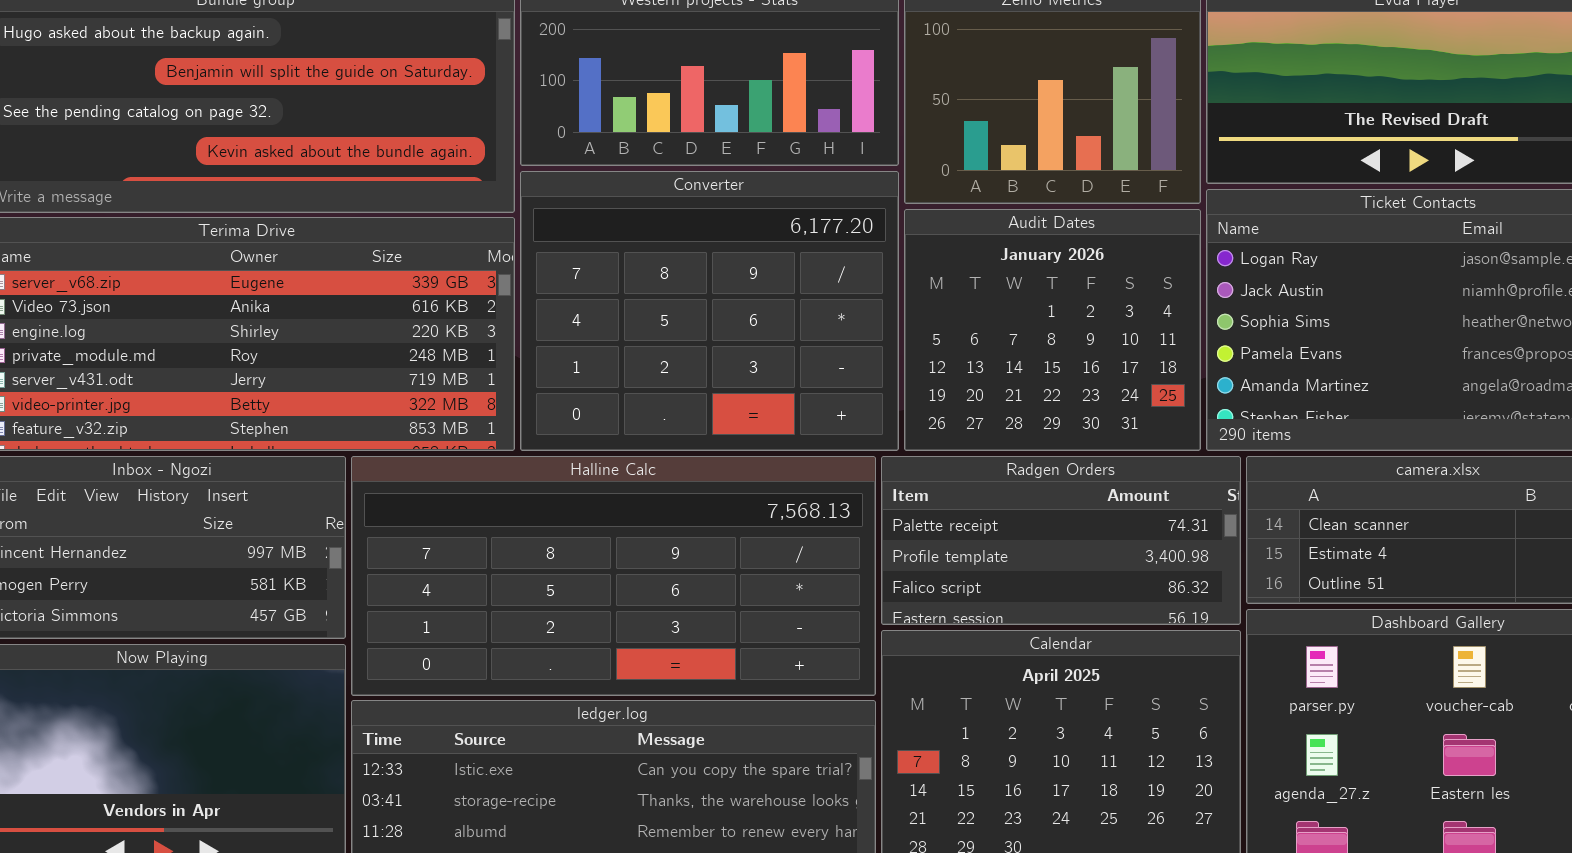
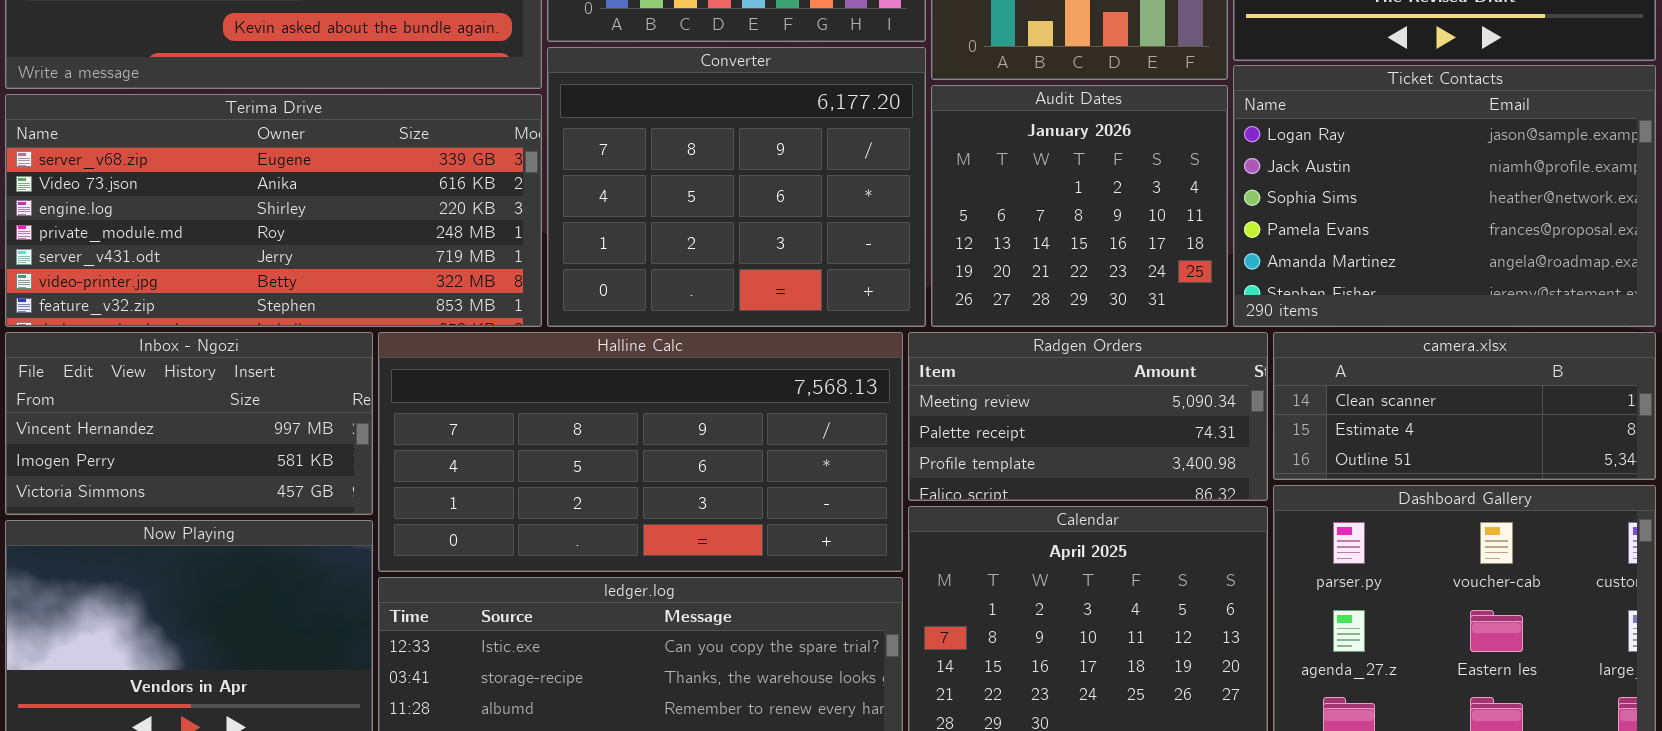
Radgen Orders: [881,456,1241,625] -> [908,332,1268,501], scrolled up 1 row

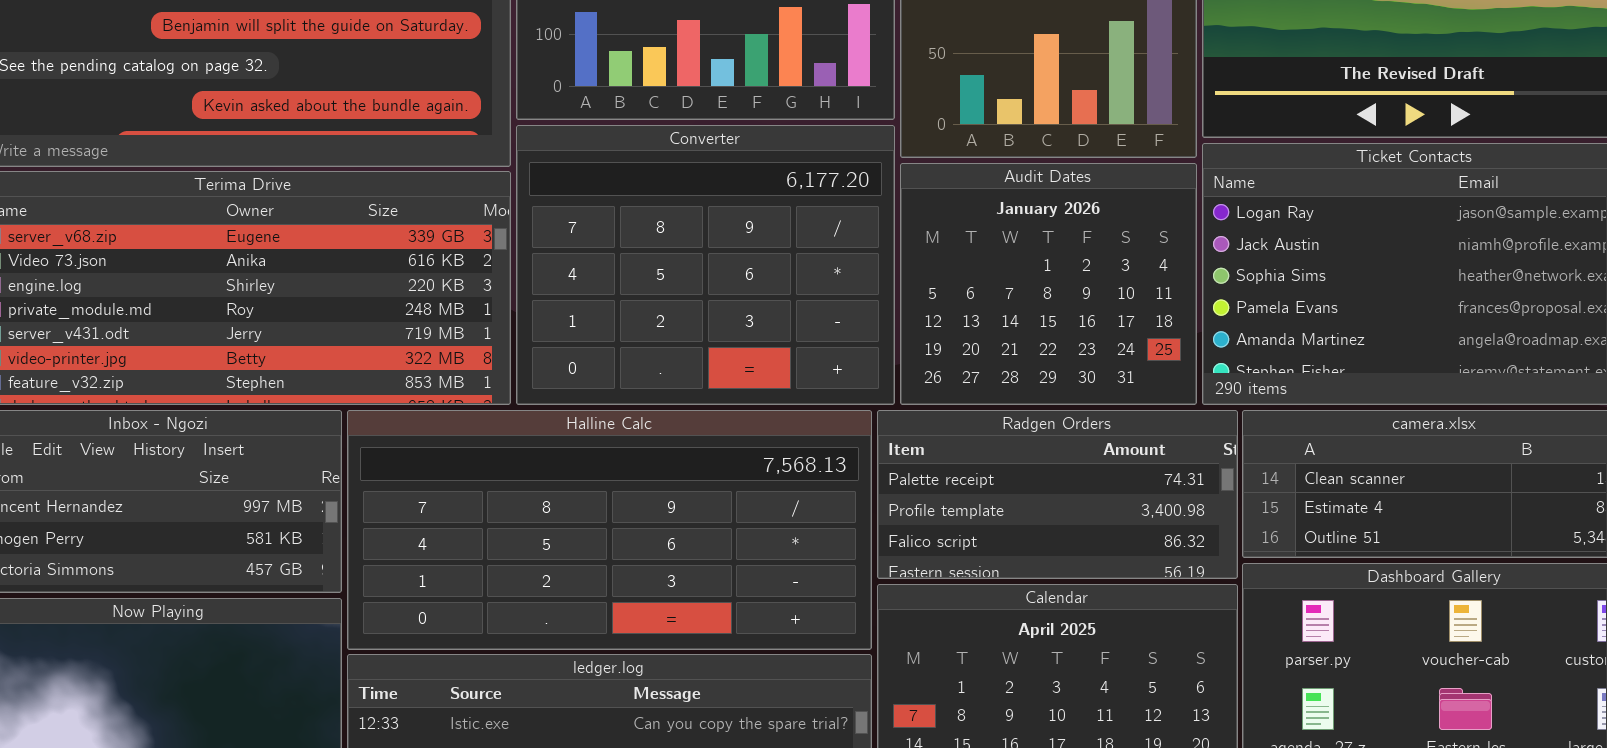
Radgen Orders: [908,332,1268,501] -> [877,410,1238,579], scrolled down 1 row

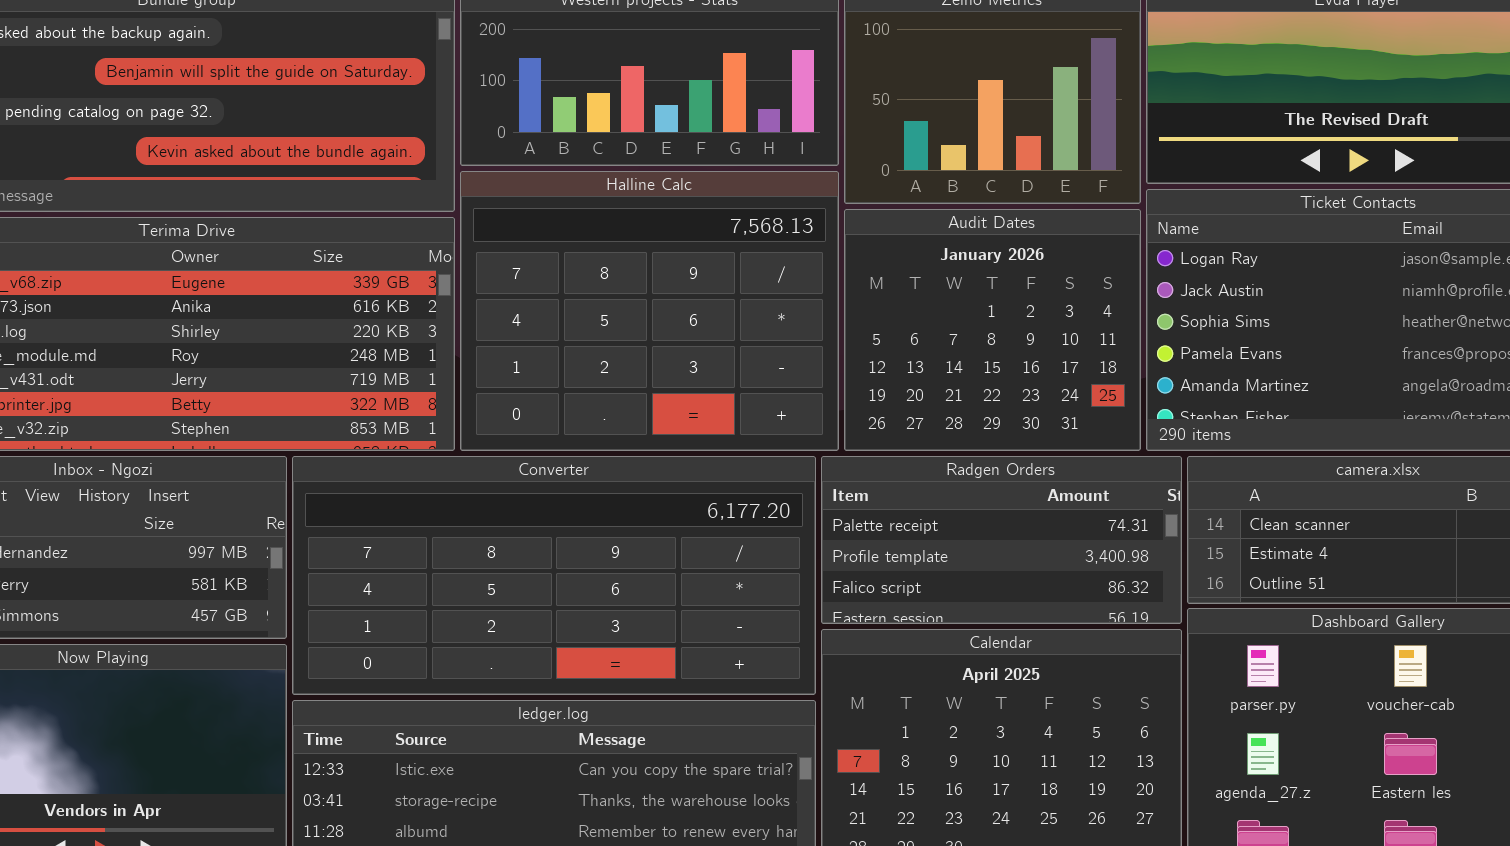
Converter: [516,125,895,405] -> [292,456,816,695], moved, resized
Halline Calc: [347,410,872,650] -> [460,171,839,451], moved, resized

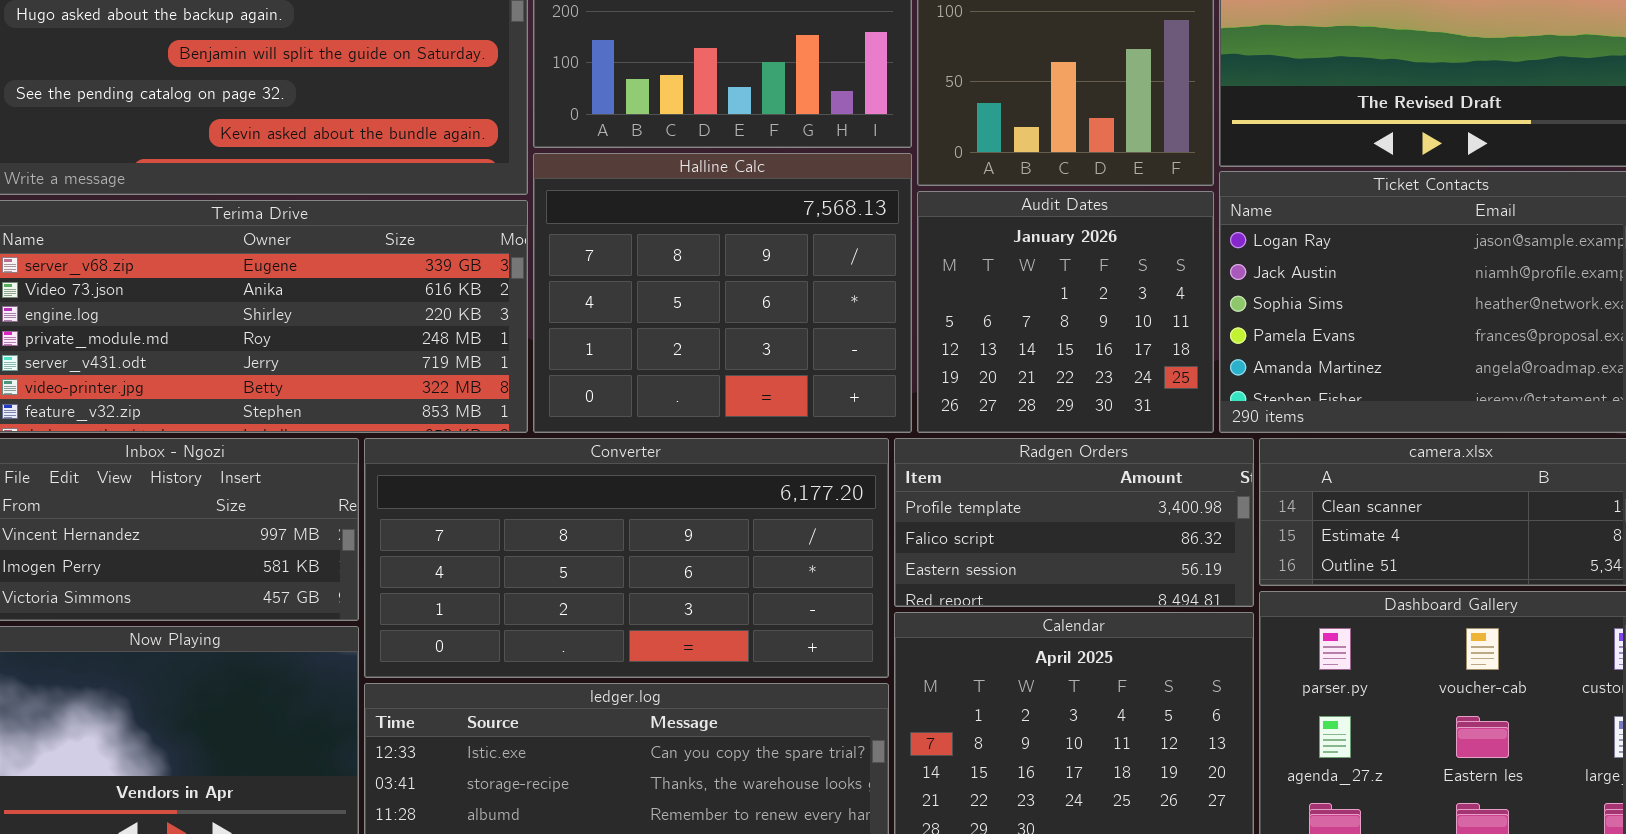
Radgen Orders: [821,456,1182,624] -> [894,438,1254,607], scrolled down 1 row

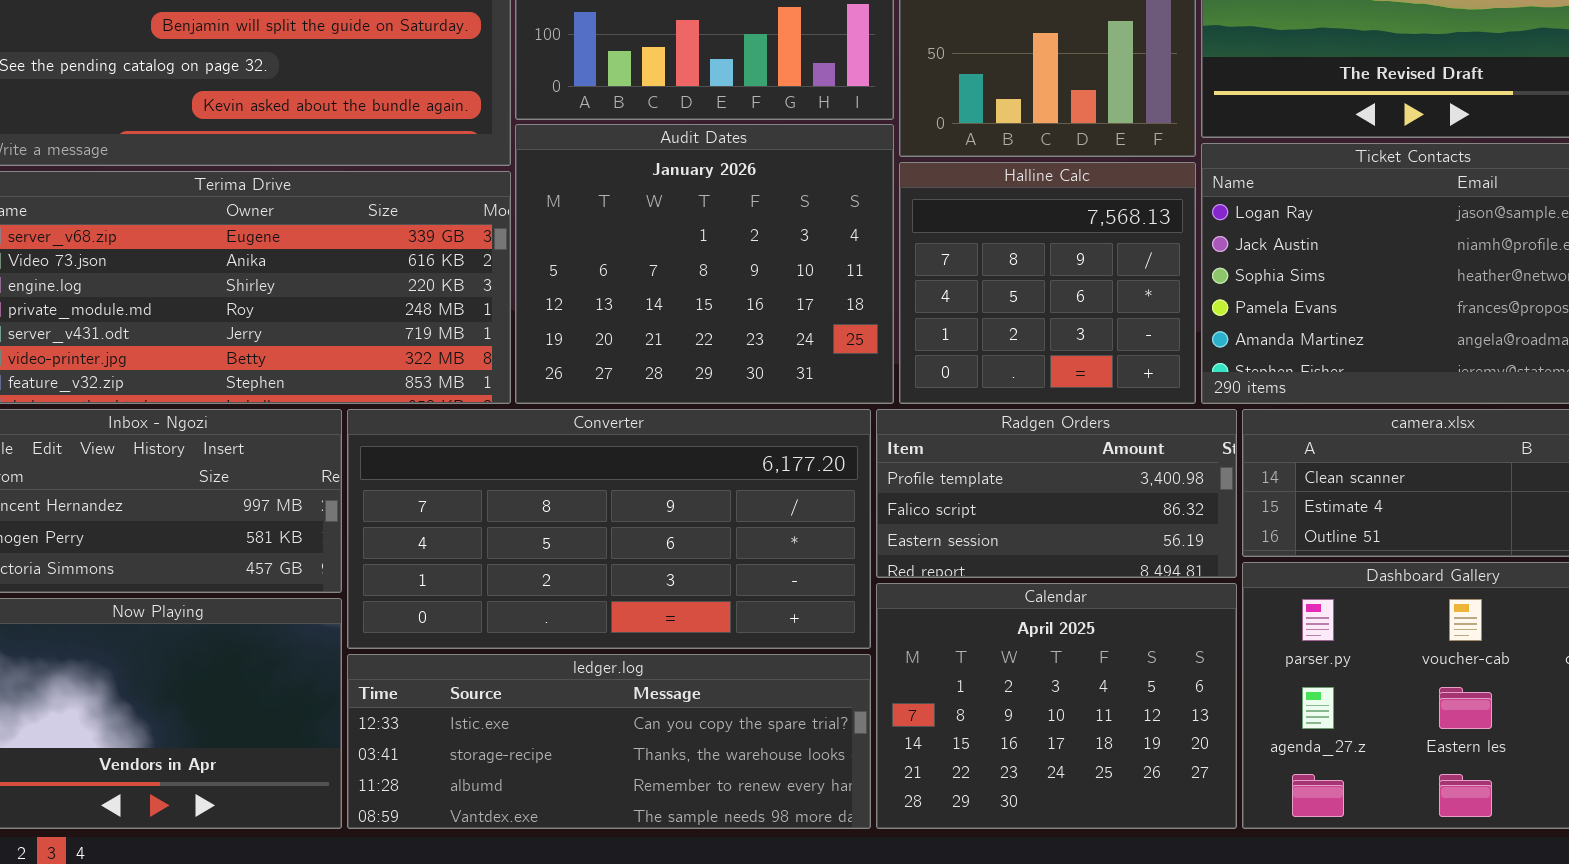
Halline Calc: [533,153,912,433] -> [899,162,1196,404], moved, resized
Audit Dates: [917,191,1214,433] -> [515,124,894,404], moved, resized

